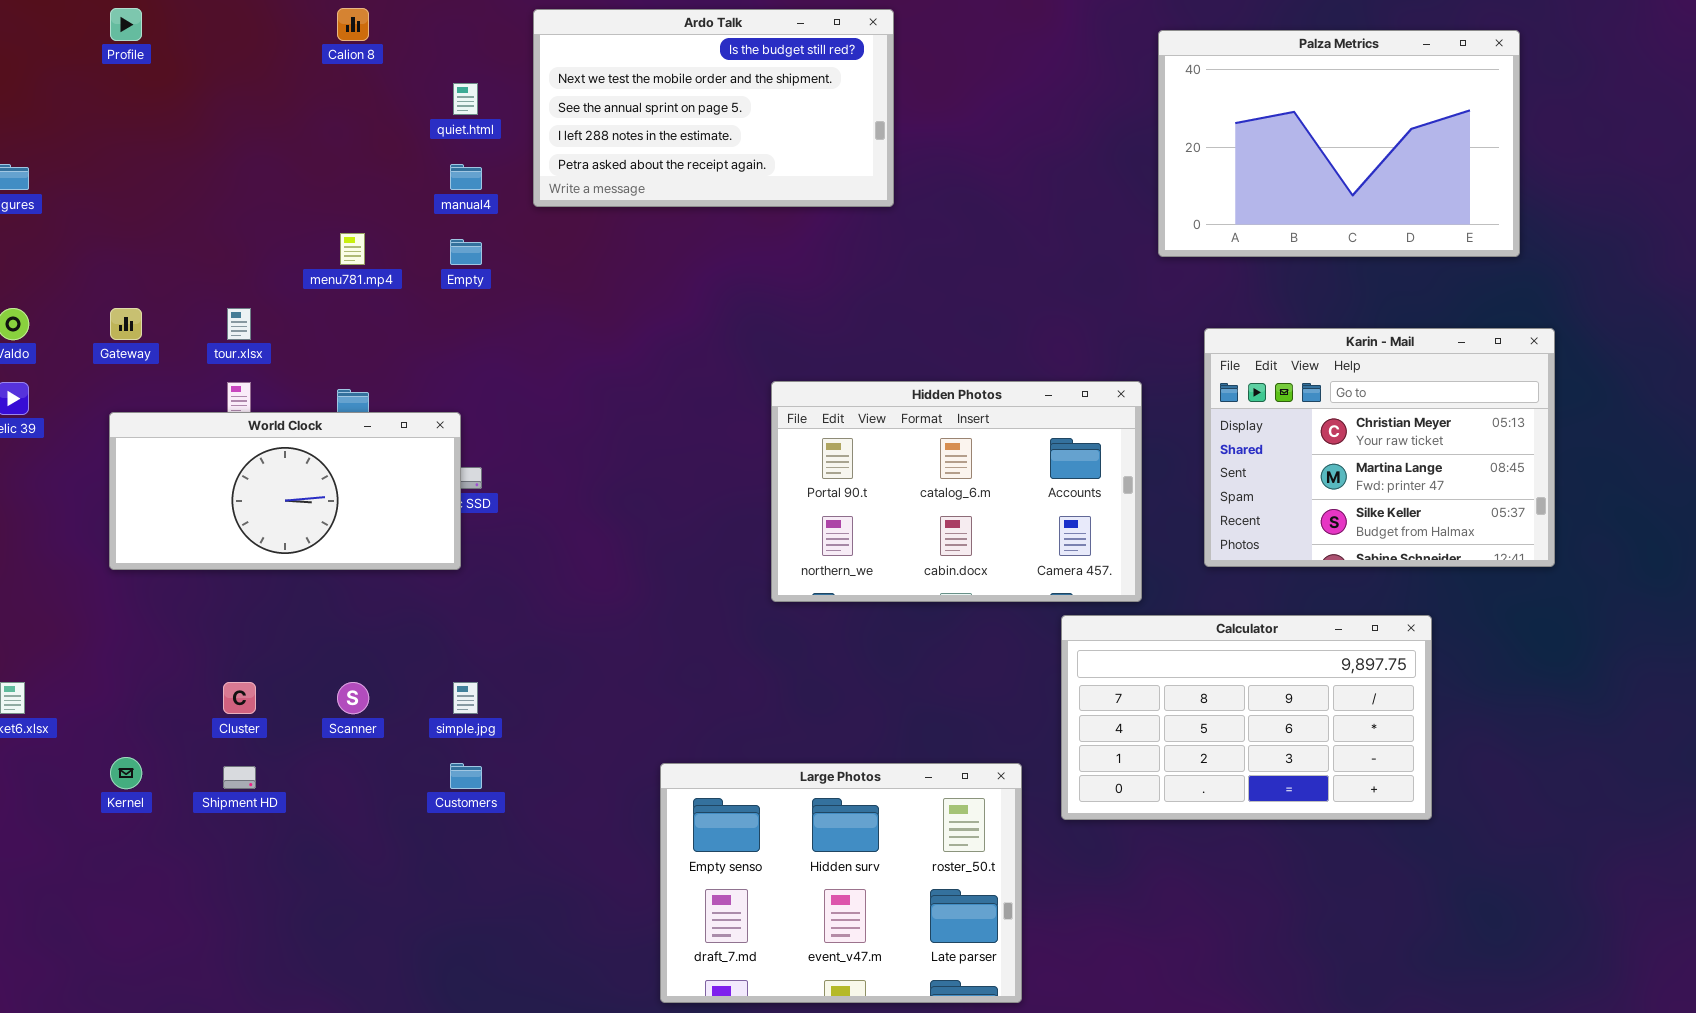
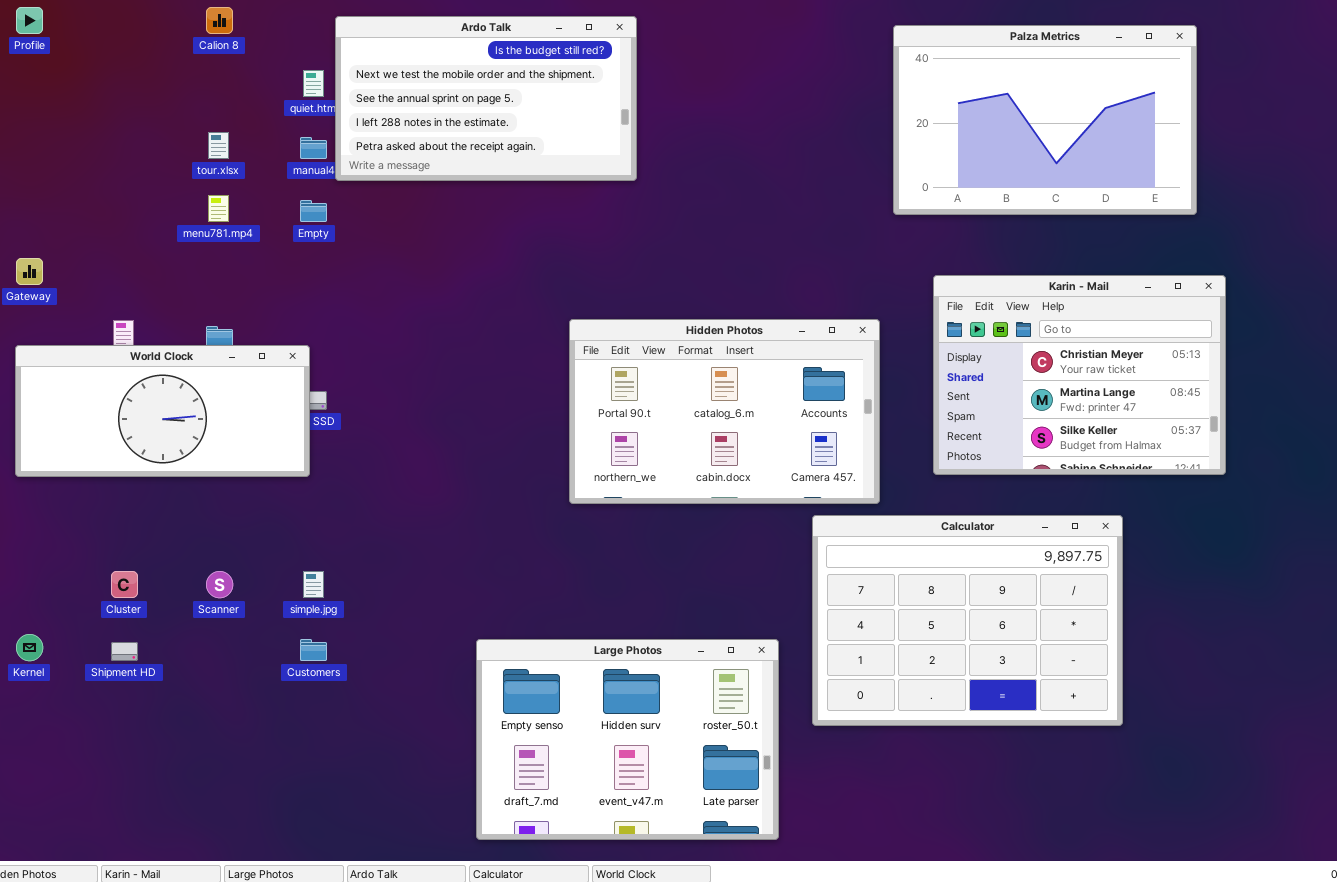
Ardo Talk: [533,9,894,207] -> [335,16,637,181], moved
tour.xlsx: [227,308,251,340] -> [208,132,229,159], moved
Calculator: [1061,615,1432,820] -> [812,515,1123,726], resized

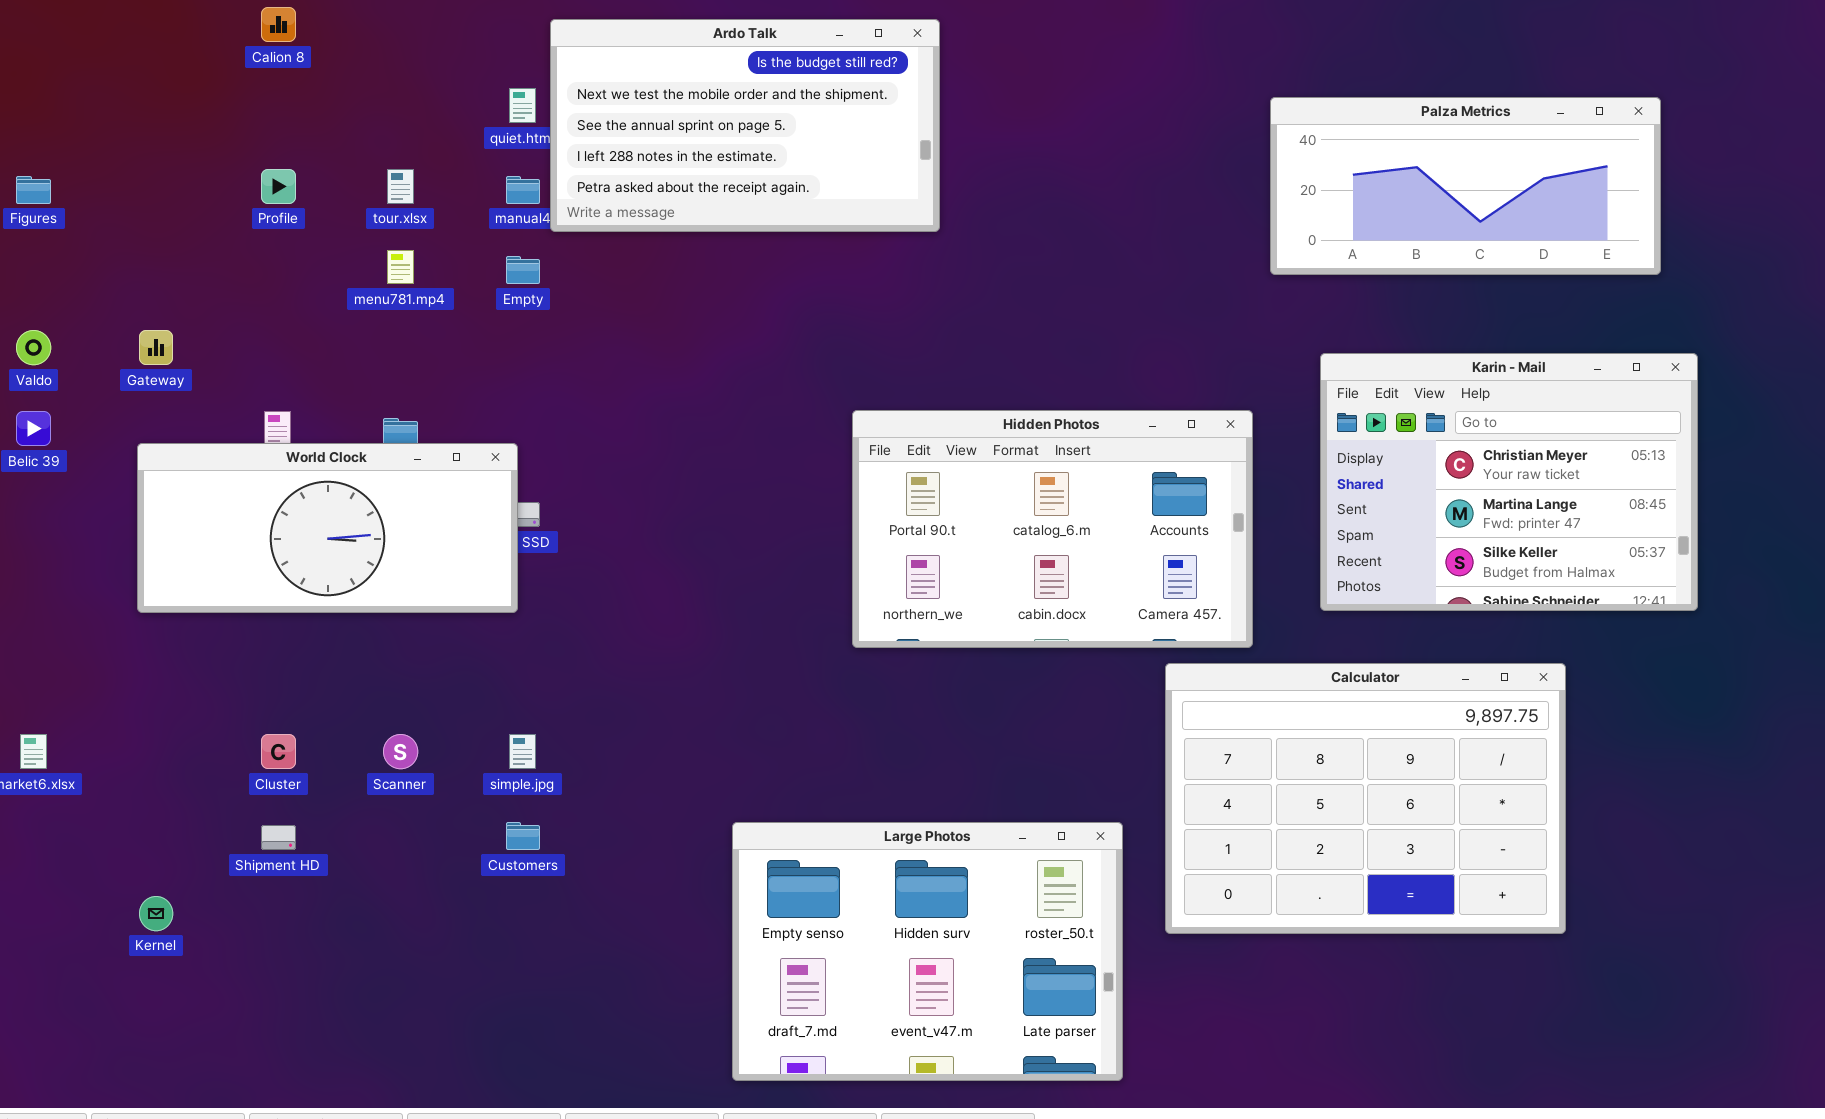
Profile: [16,7,43,34] -> [261,169,296,204], moved
Calion 8: [206,7,233,34] -> [261,7,296,42], moved
Palza Metrics: [893,25,1197,215] -> [1270,97,1661,275], resized
Kernel: [16,634,43,661] -> [139,896,173,931], moved

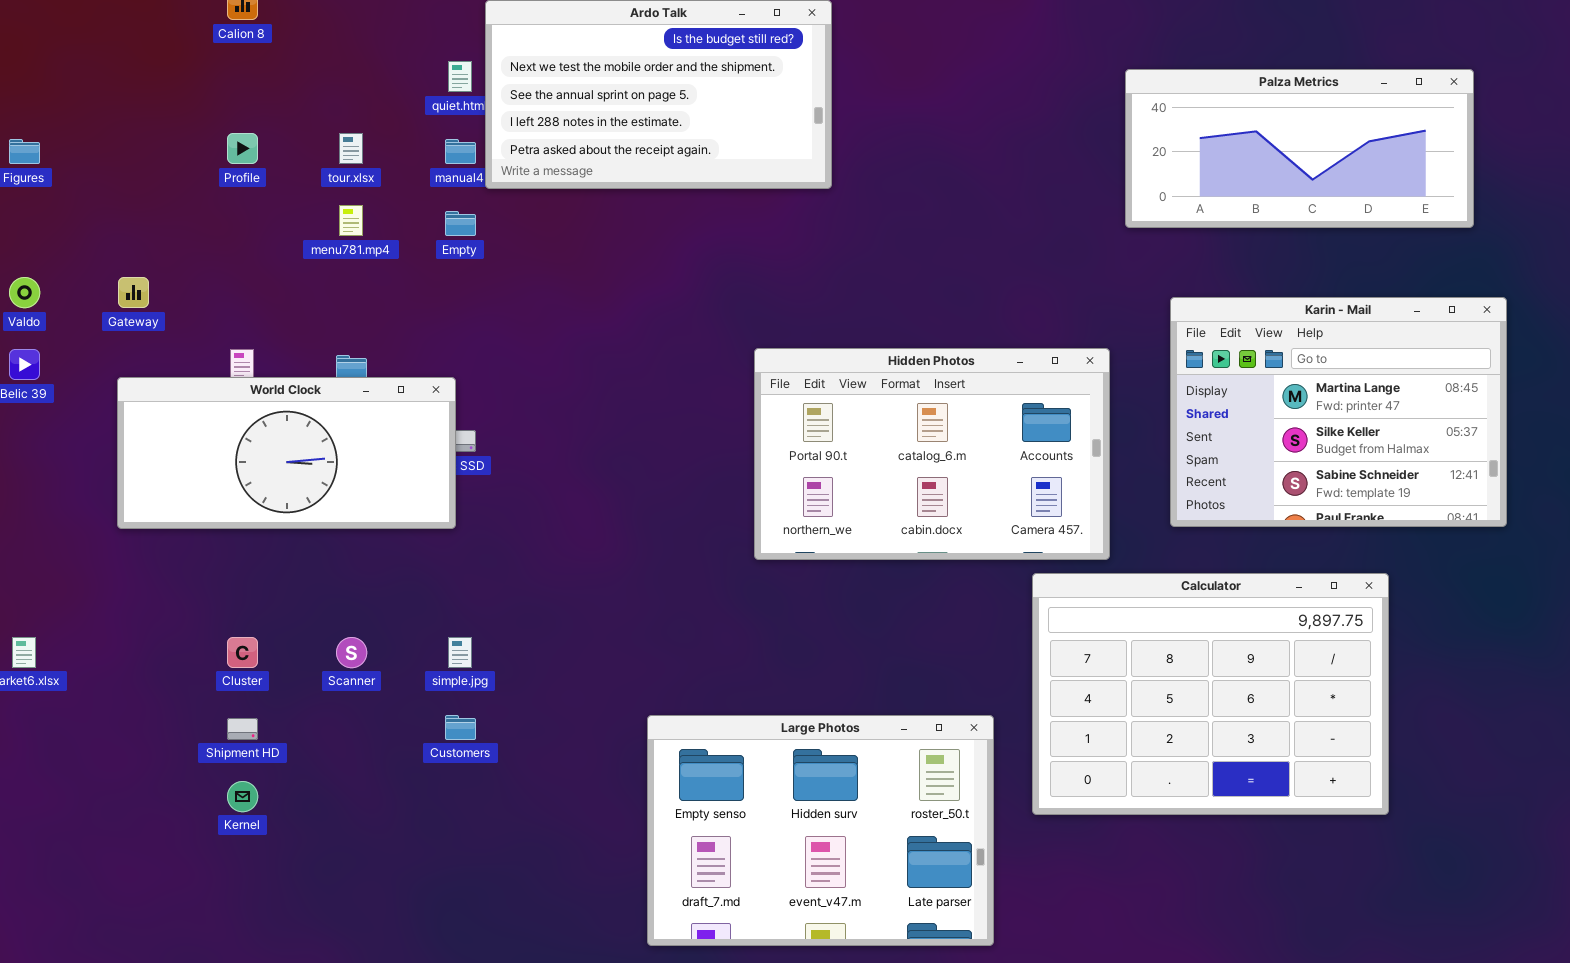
Karin - Mail: [1320,353,1698,611] -> [1170,297,1507,527], scrolled down 1 row
Kernel: [139,896,173,931] -> [227,781,258,812], moved

